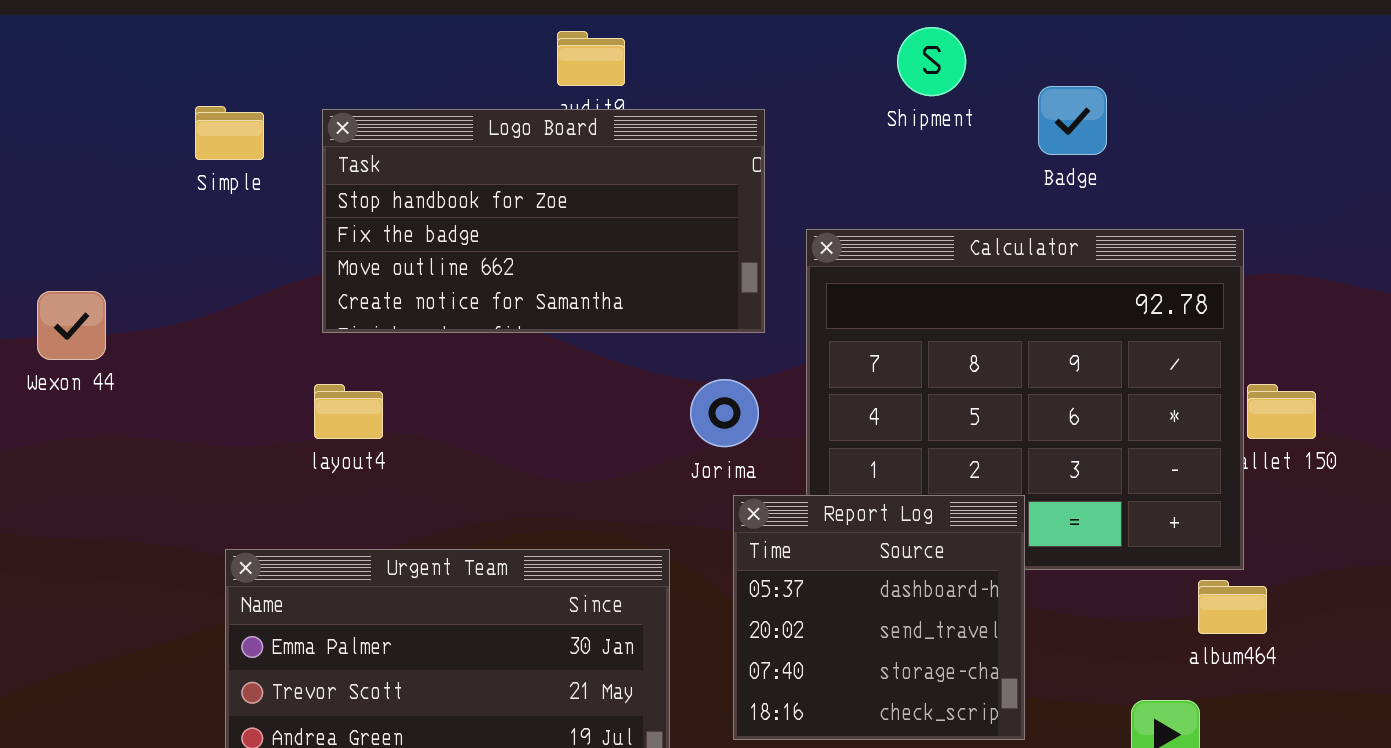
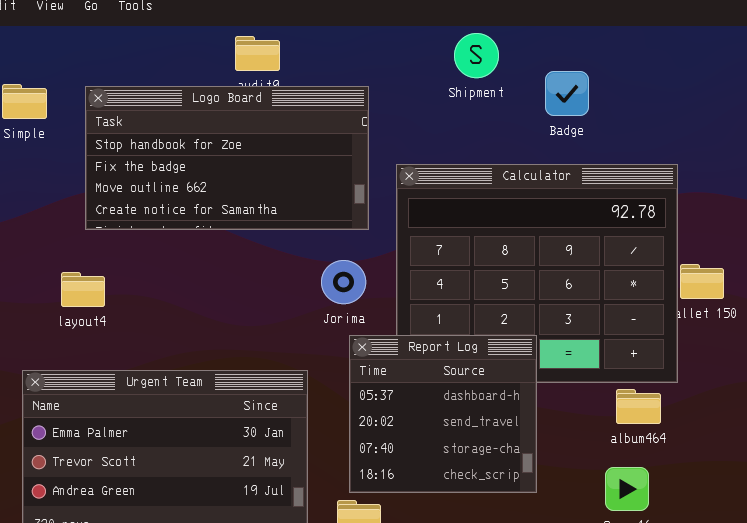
layout4: [314,384,383,439] -> [61,272,105,307], moved
album464: [1198,580,1267,634] -> [616,389,661,424], moved

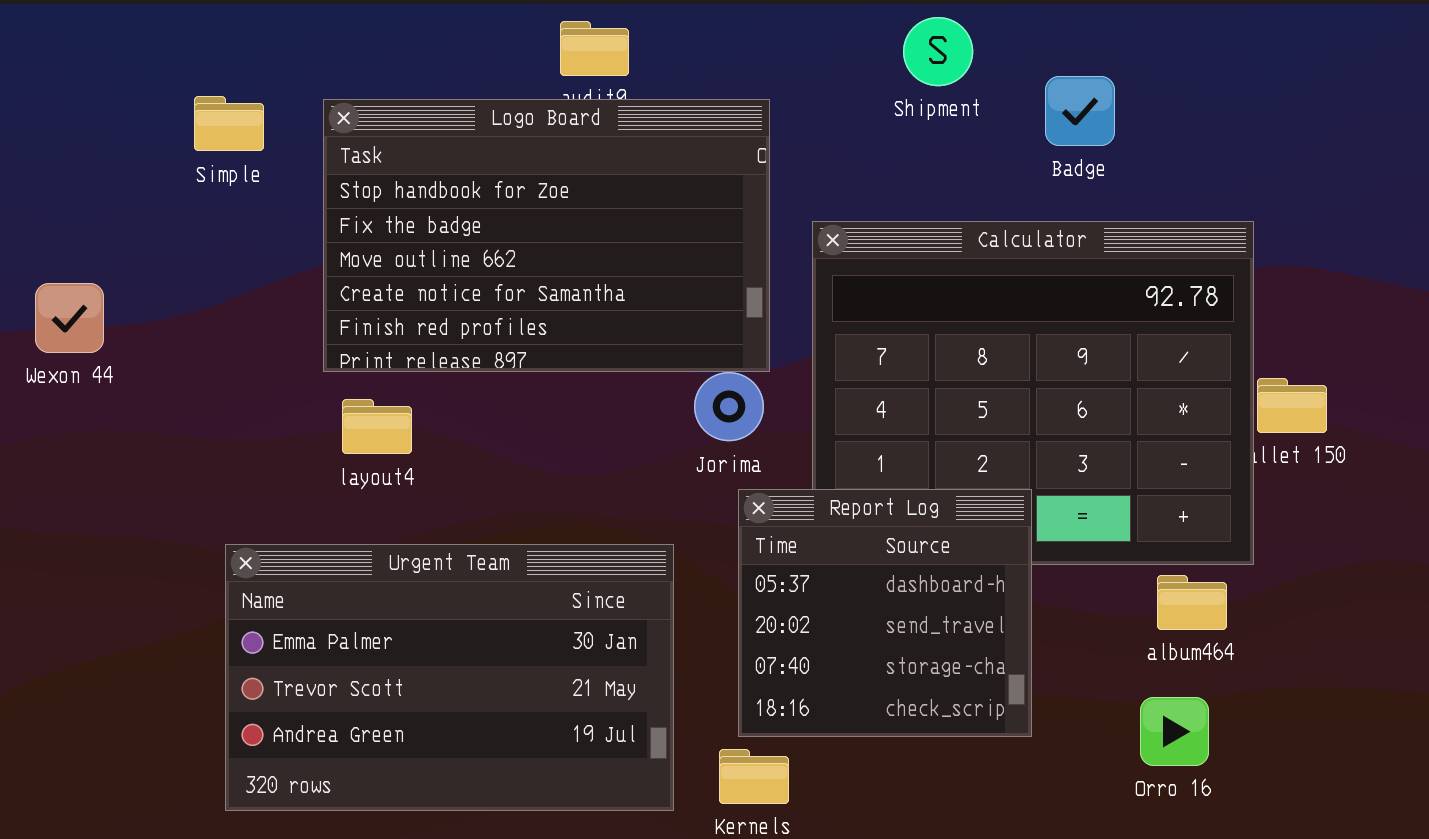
Logo Board: [85,86,369,230] -> [323,99,770,372], resized
layout4: [61,272,105,307] -> [342,399,412,454], moved

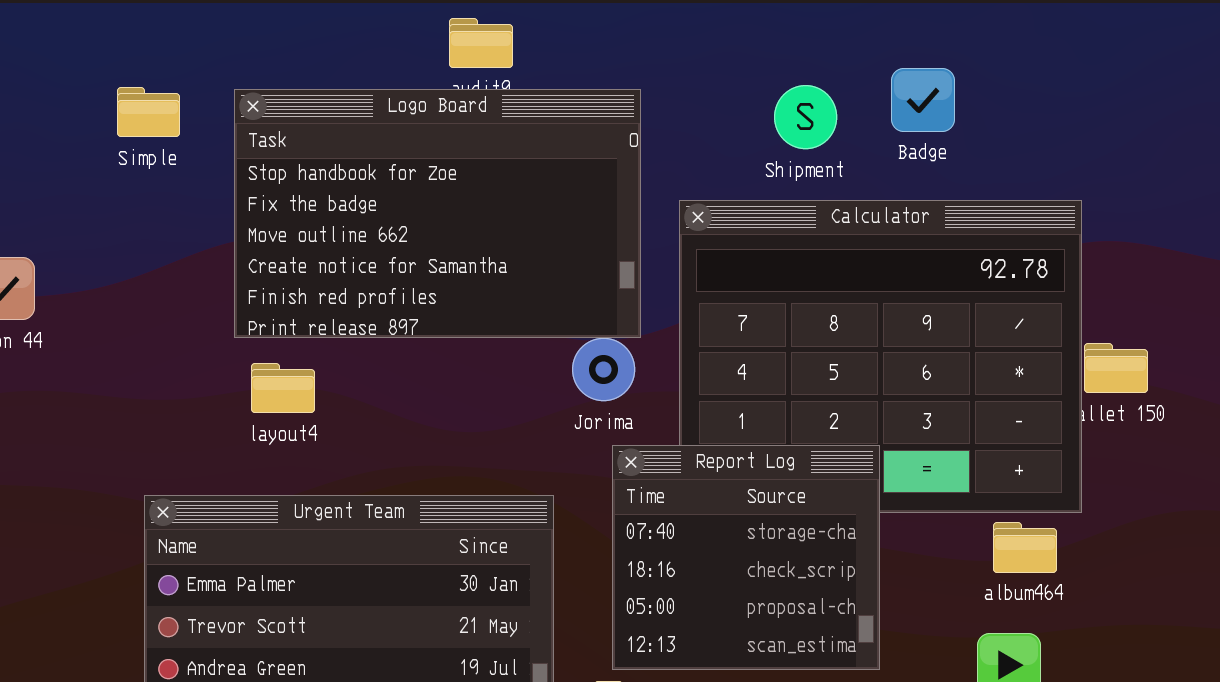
Shipment: [903,17,973,86] -> [774,85,837,149], moved
Report Log: [738,489,1032,737] -> [612,445,880,670], scrolled down 2 rows

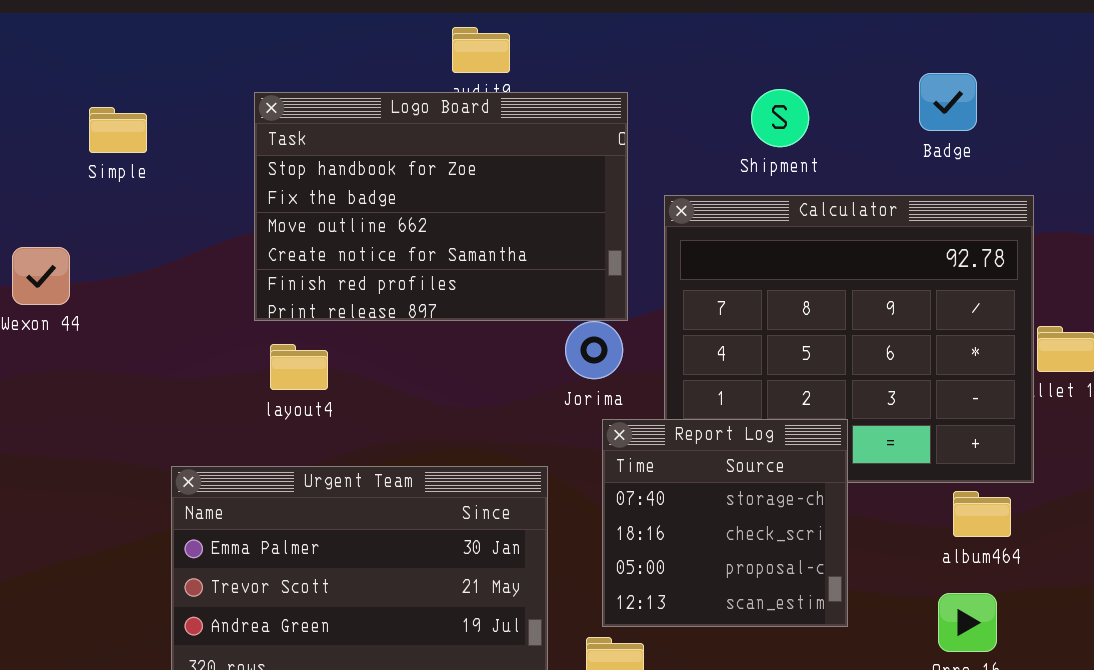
Badge: [891,68,955,132] -> [919,73,977,131], moved
Simple: [117,87,180,137] -> [89,107,147,153], moved

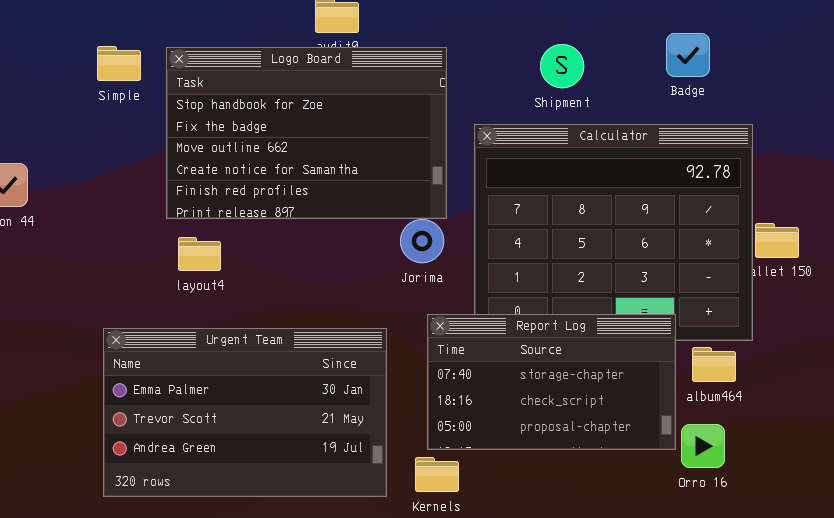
Simple: [89,107,147,153] -> [97,46,141,81], moved
Report Log: [602,419,848,627] -> [427,314,676,450], resized

